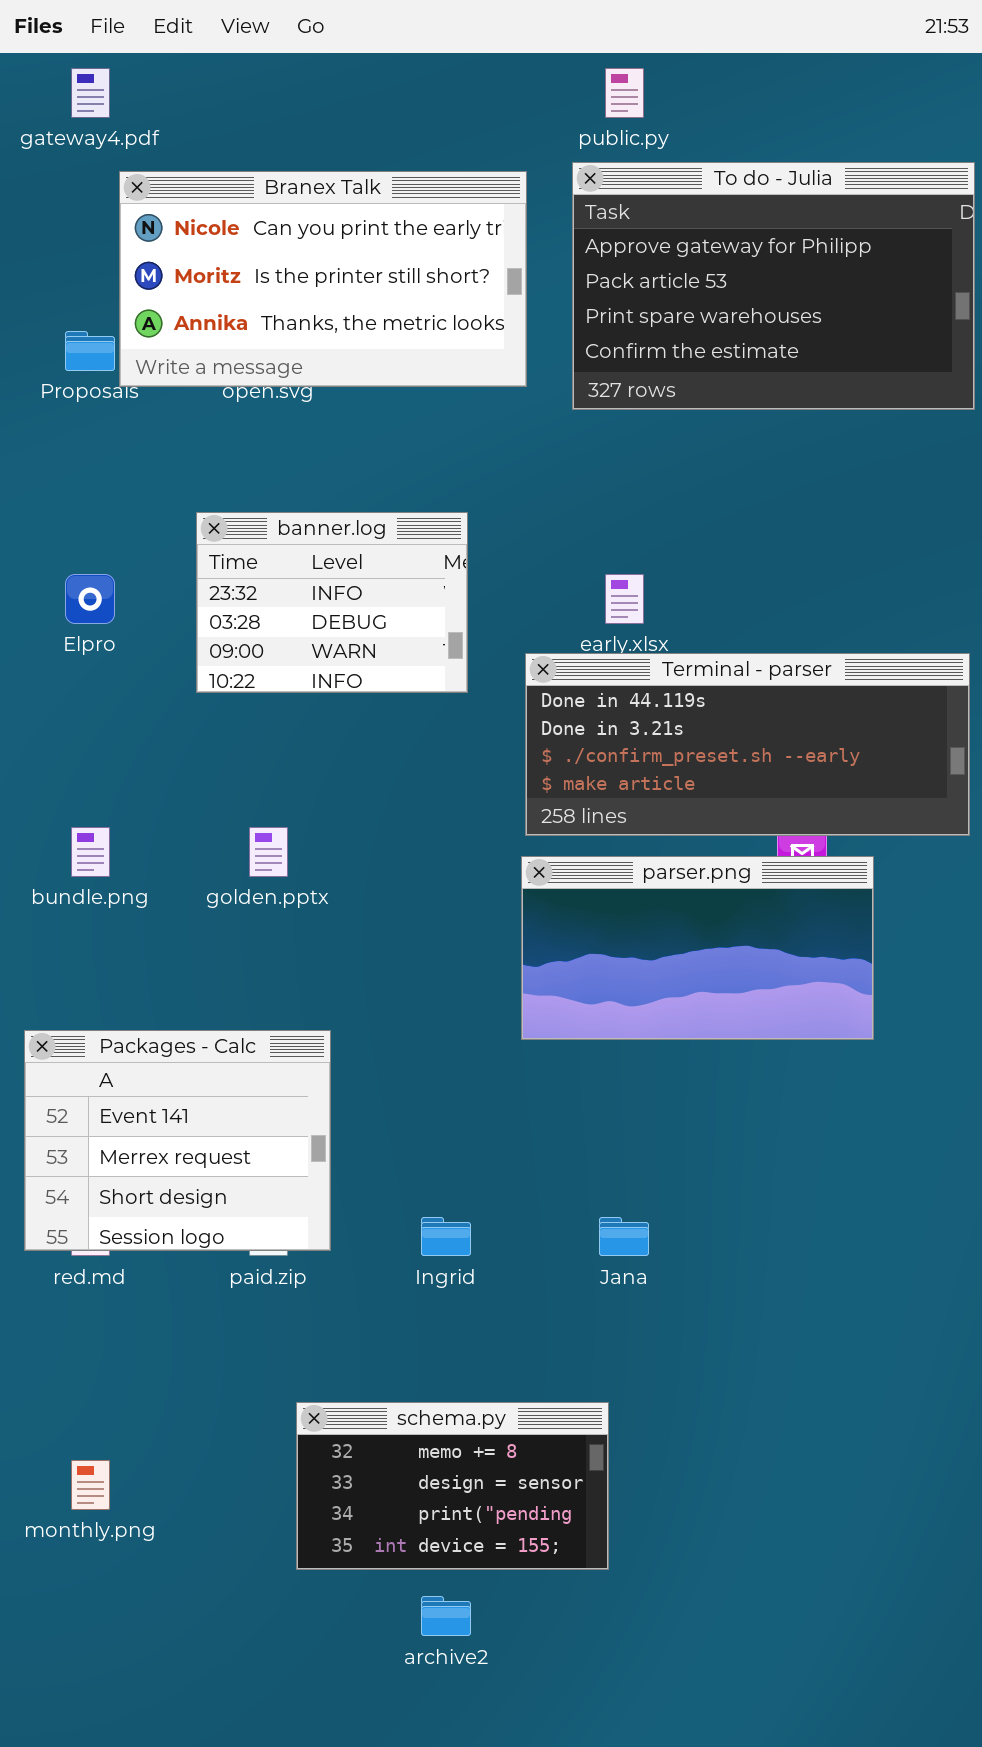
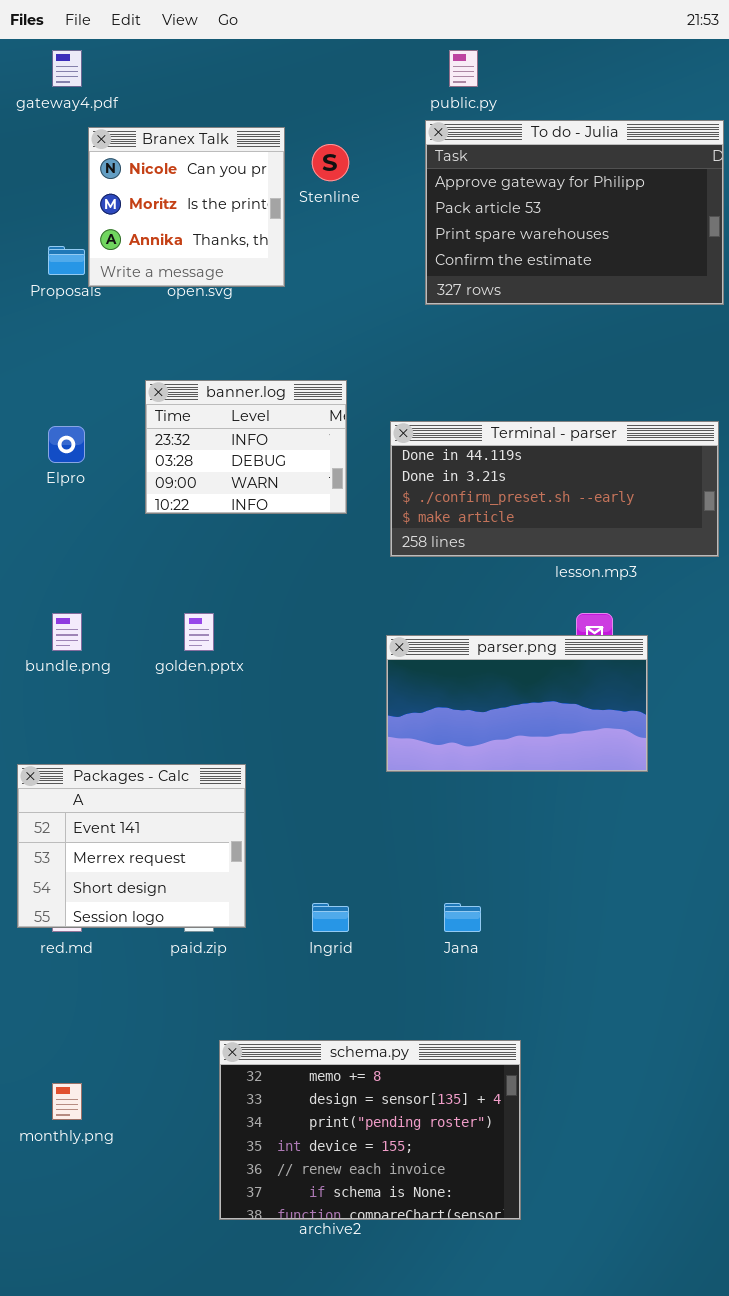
Branex Talk: [119,171,527,387] -> [88,127,285,287], resized
Terminal - parser: [525,653,970,836] -> [390,421,719,557], moved
schema.py: [296,1402,609,1570] -> [219,1040,521,1220], resized

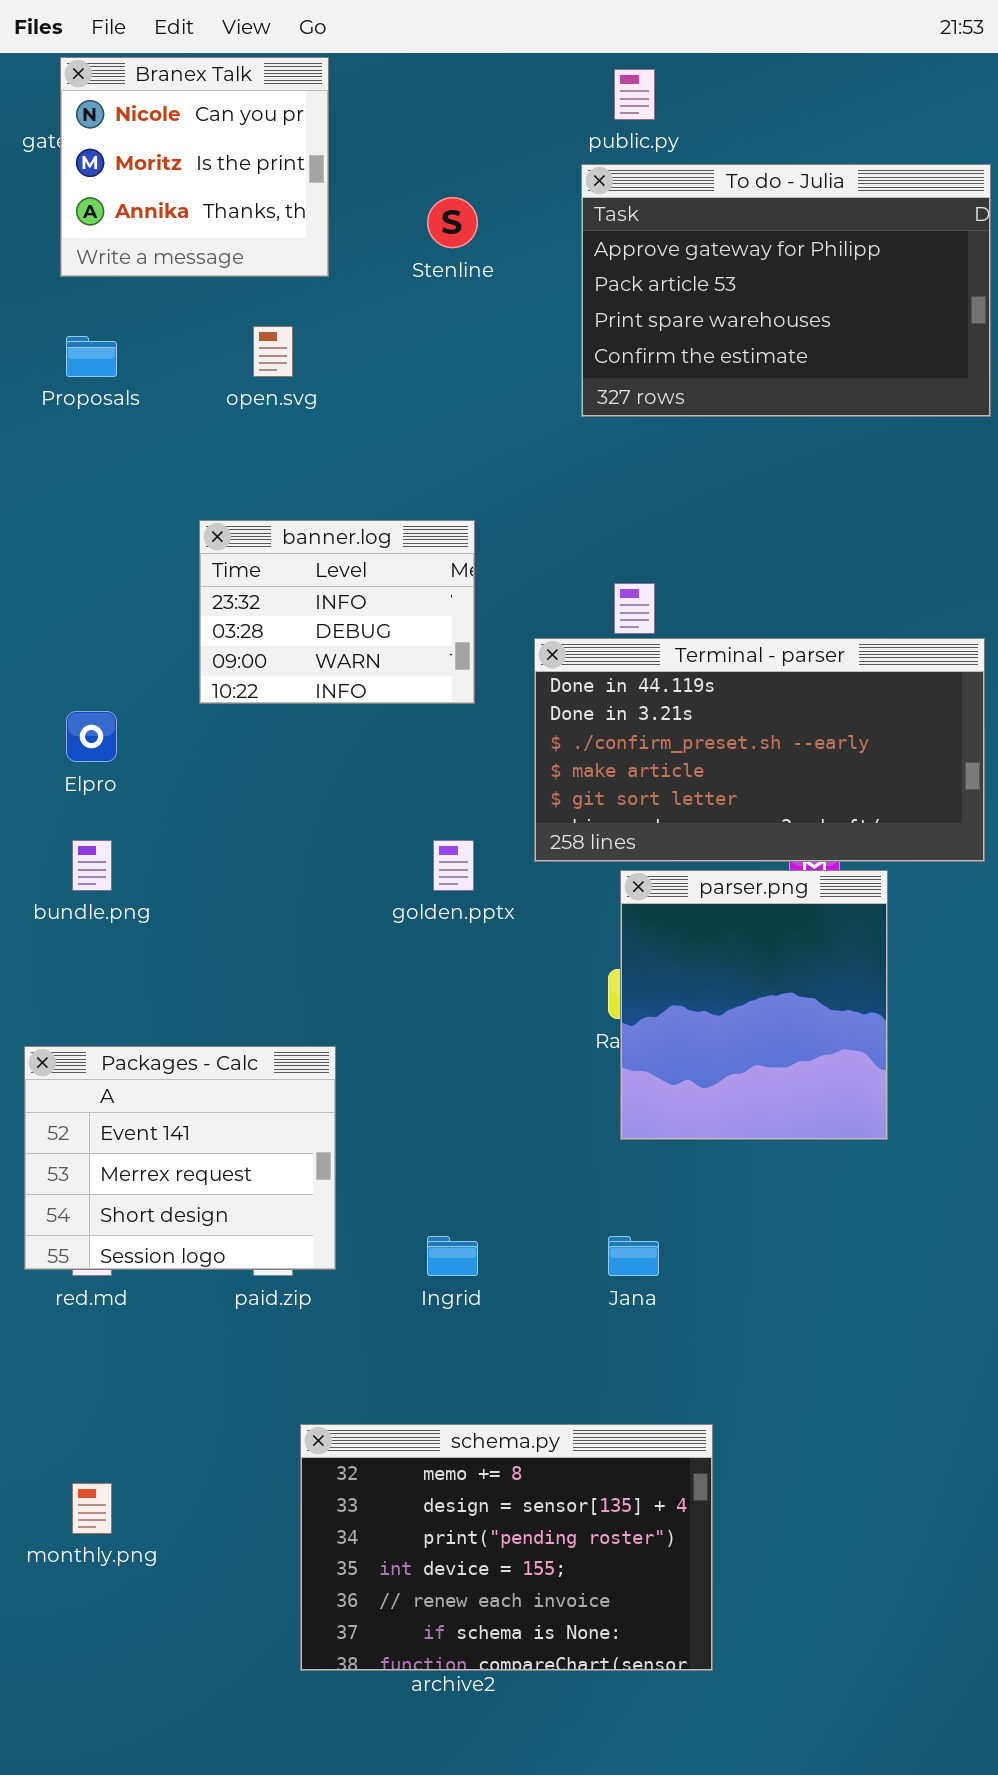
Branex Talk: [88,127,285,287] -> [60,57,329,277], moved
Terminal - parser: [390,421,719,557] -> [534,638,985,862], moved, resized
Elpro: [48,426,85,463] -> [66,711,117,762], moved
golden.pptx: [184,613,214,651] -> [433,840,474,891], moved
parser.png: [386,635,648,772] -> [620,870,888,1140], resized

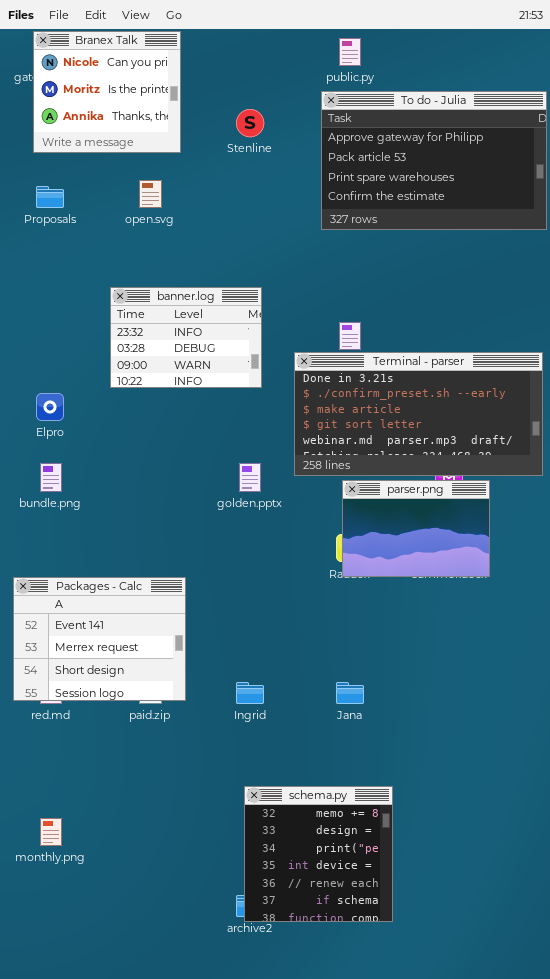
Terminal - parser: [534,638,985,862] -> [294,352,543,476], scrolled down 1 row
parser.png: [620,870,888,1140] -> [342,480,490,577], resized
schema.py: [300,1424,713,1671] -> [244,786,393,922], resized

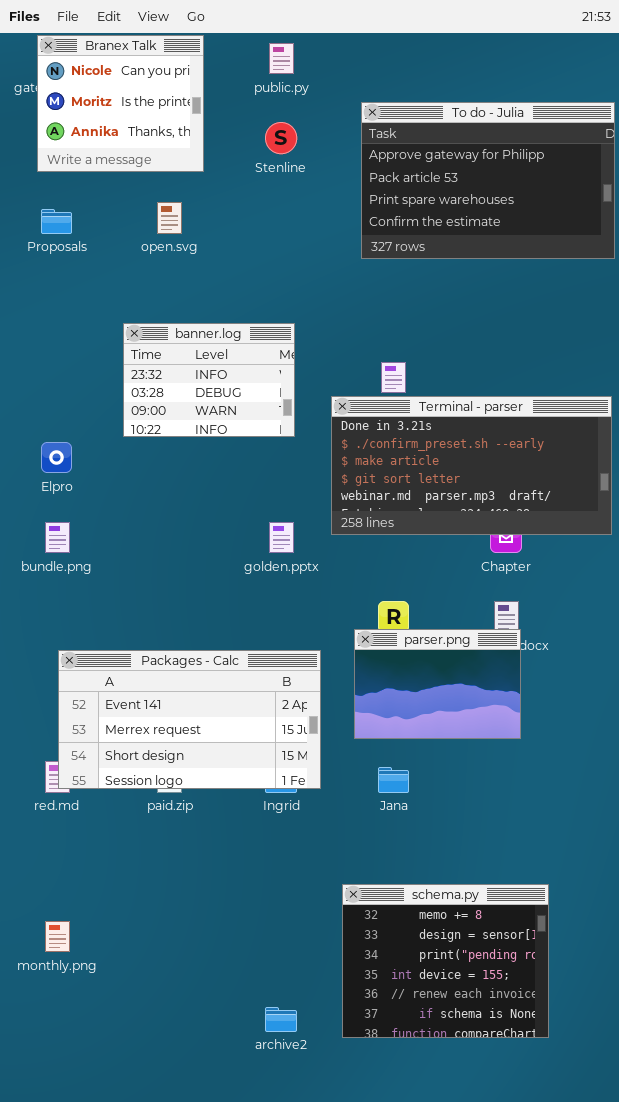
public.py: [339,38,361,66] -> [269,43,294,74], moved
parser.png: [342,480,490,577] -> [354,629,521,739], moved
Packages - Calc: [13,577,186,701] -> [58,650,321,789], moved, resized
schema.py: [244,786,393,922] -> [342,884,549,1038], moved, resized

